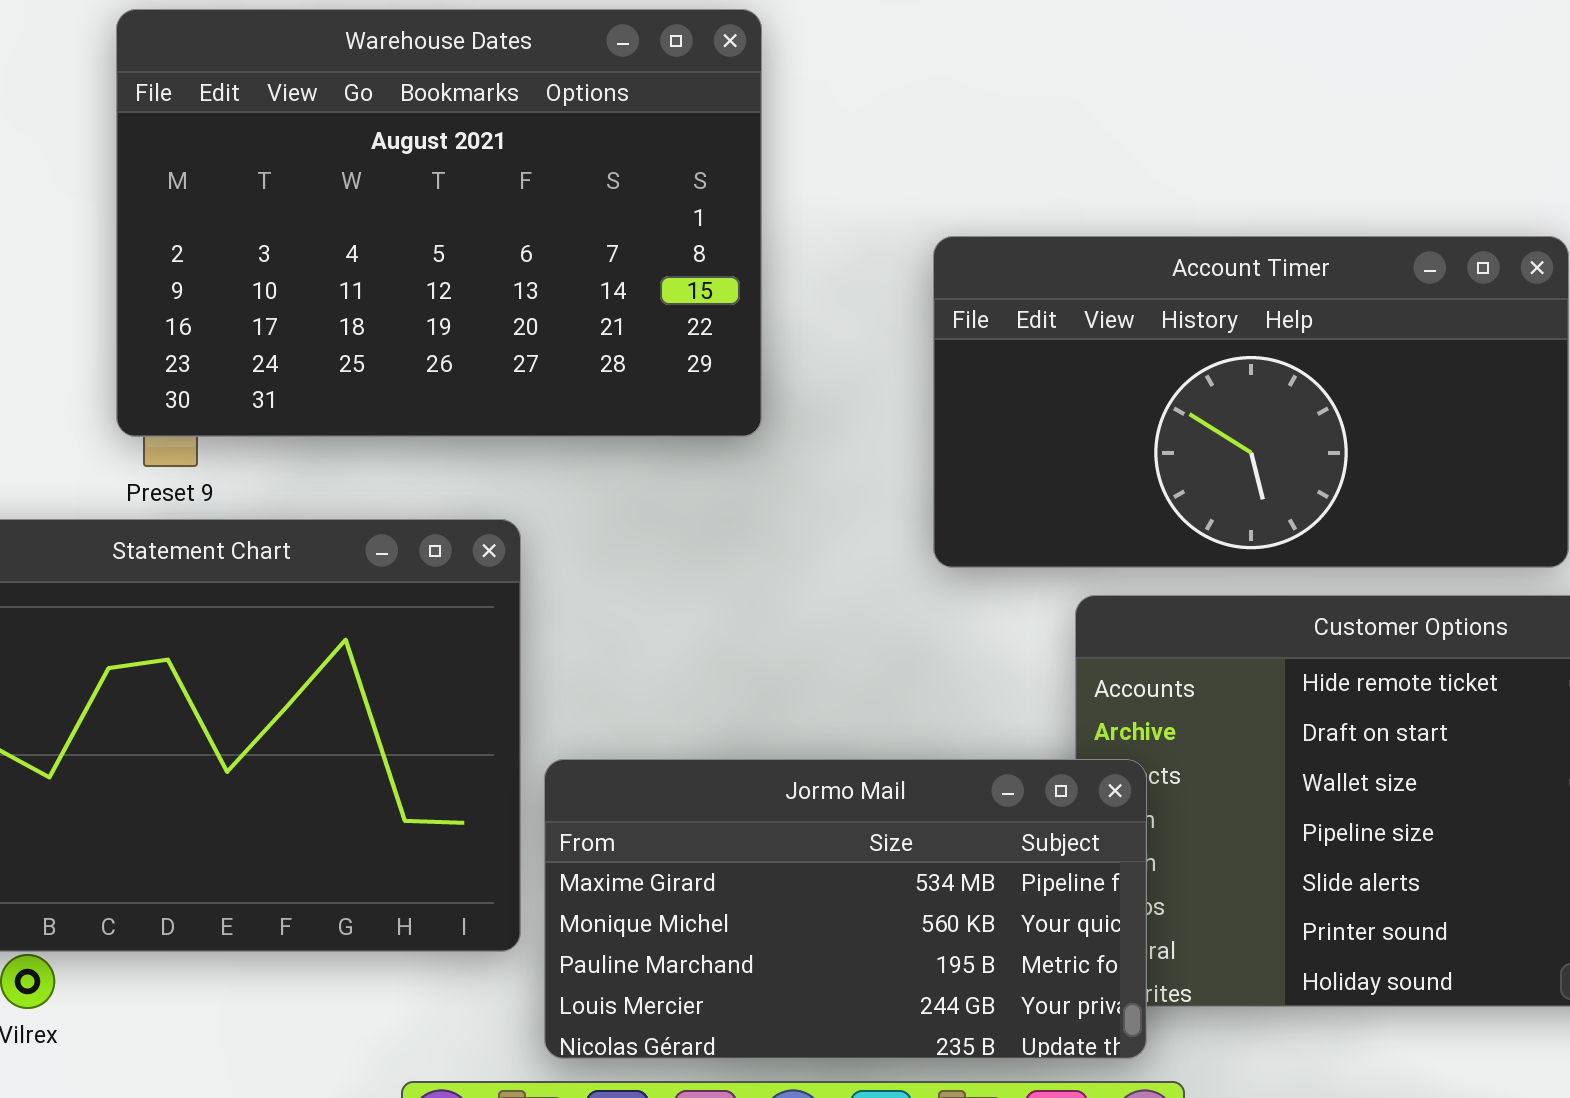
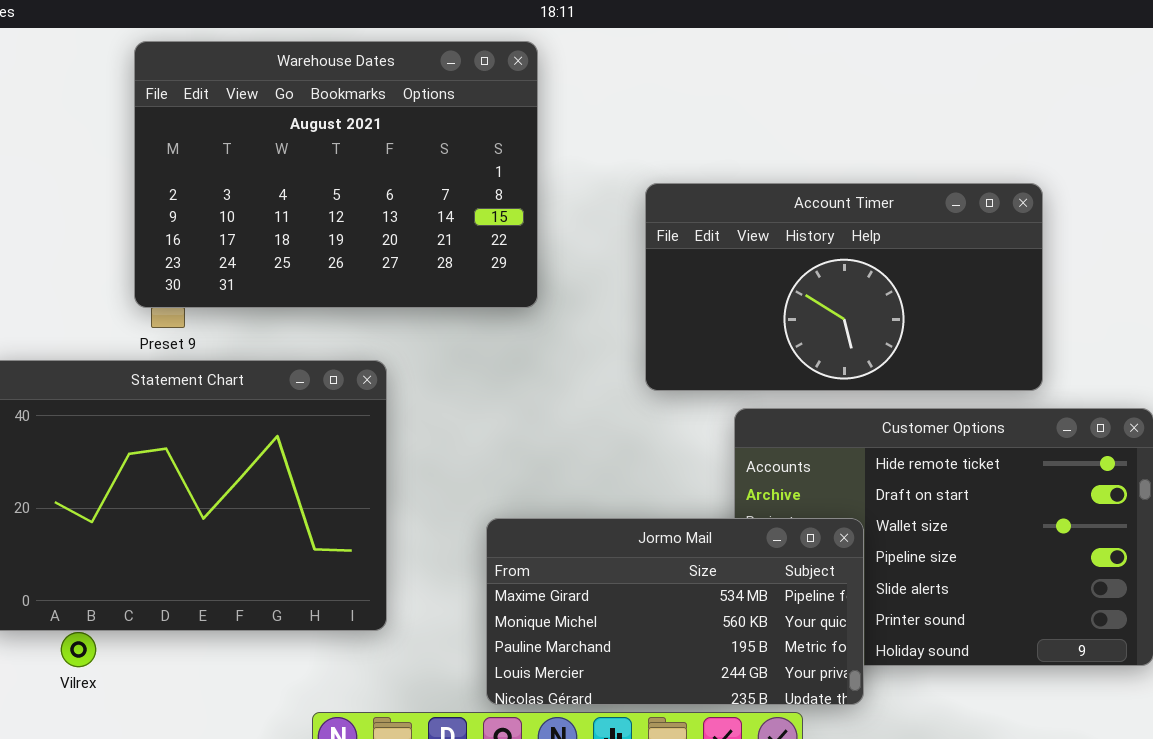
Jormo Mail: [544,759,1147,1059] -> [486,518,864,705], moved

